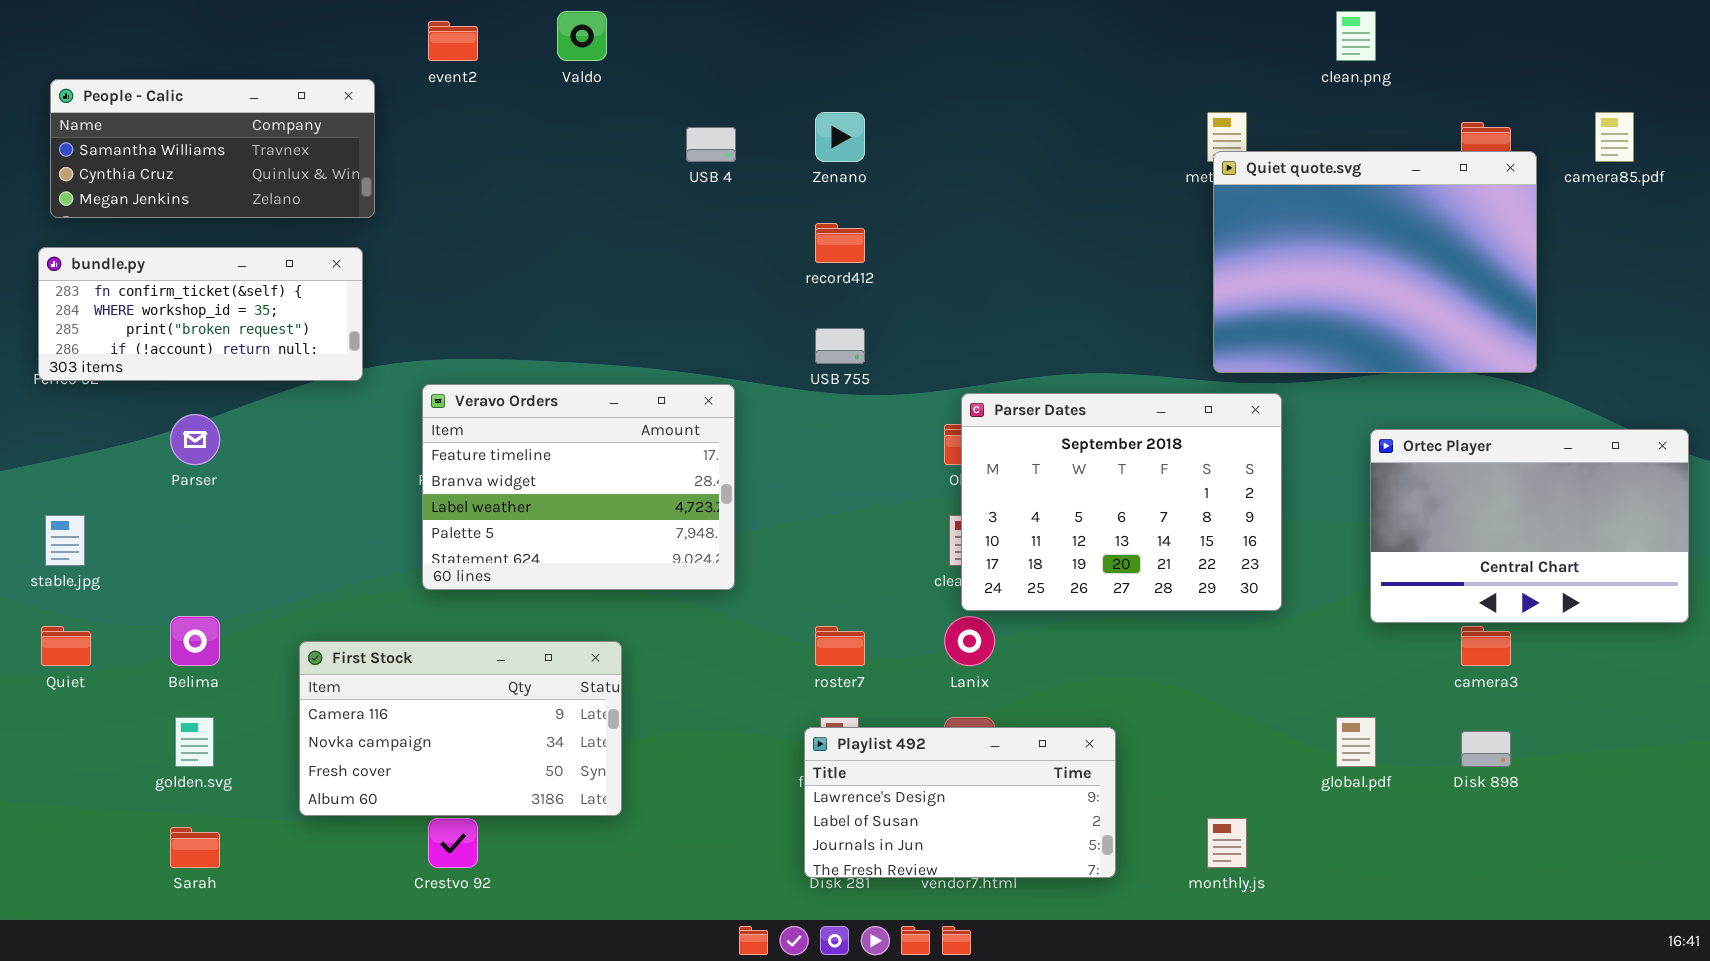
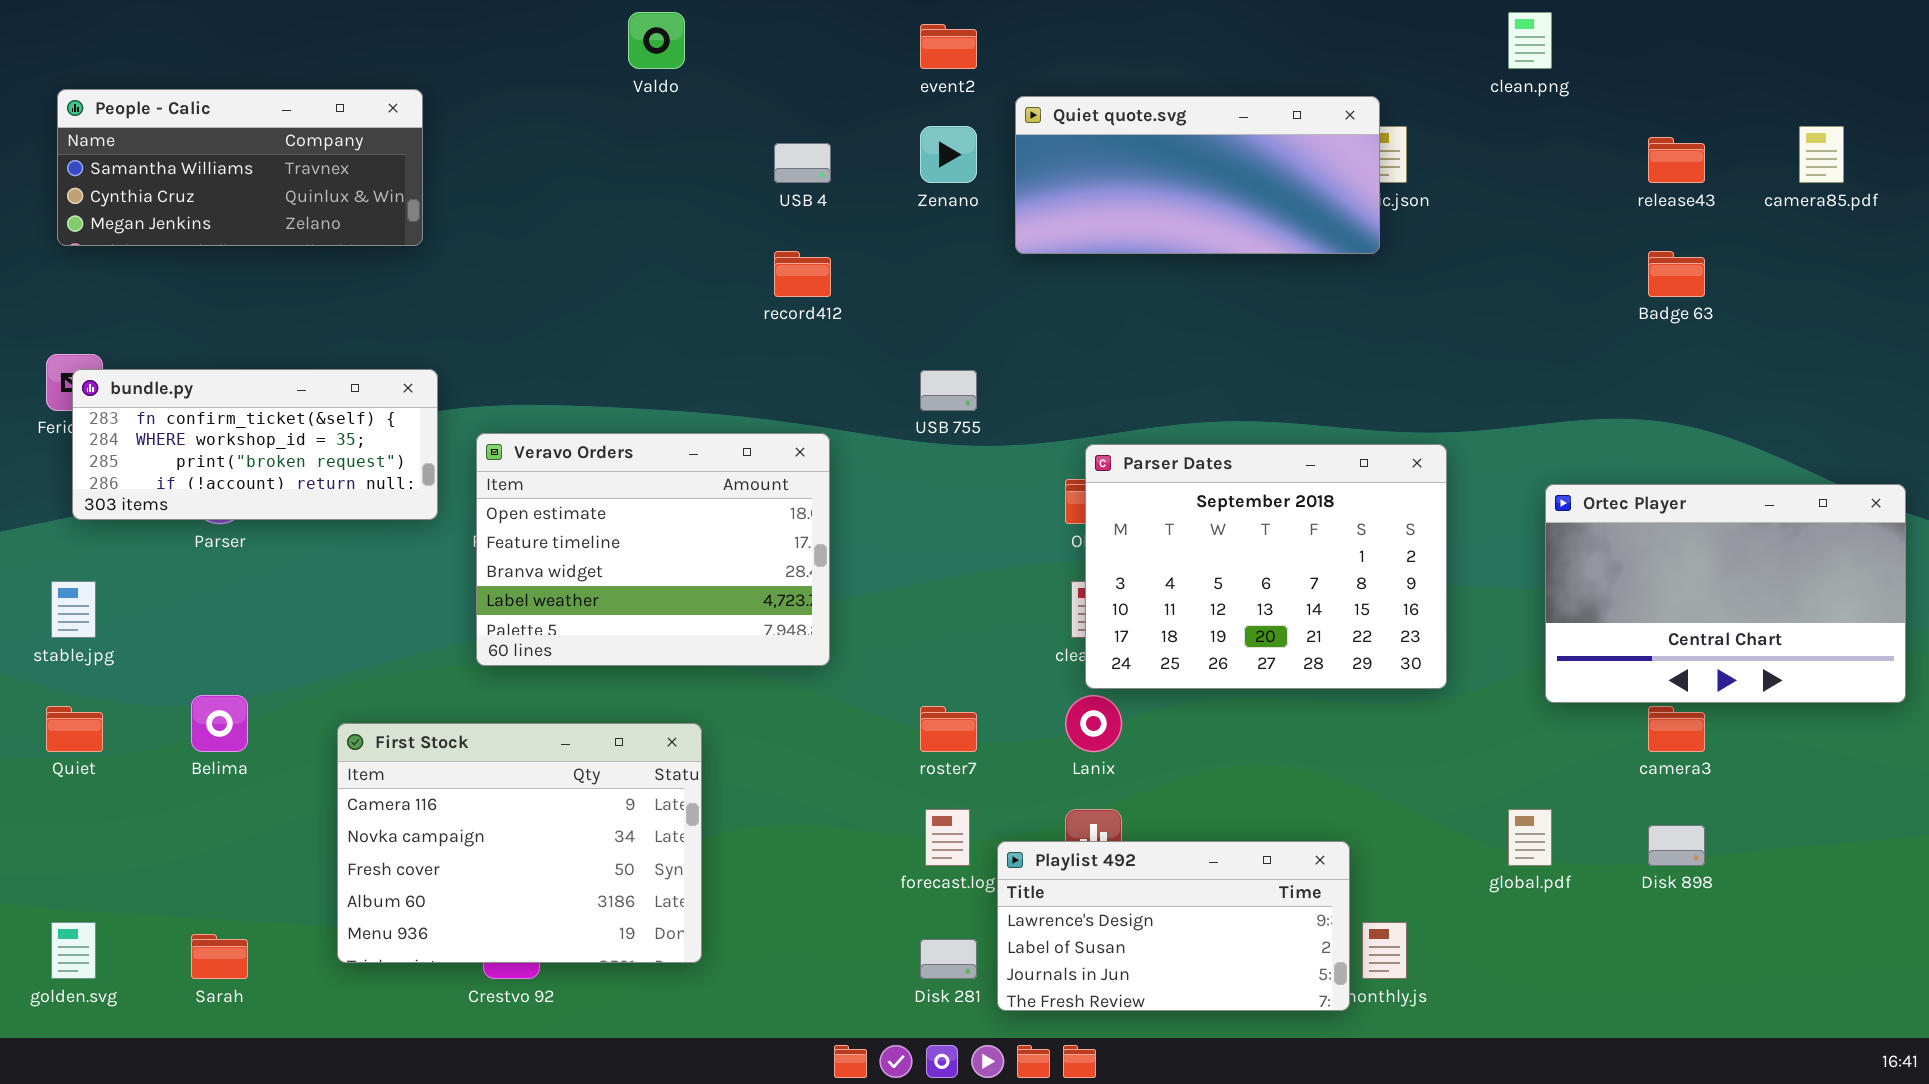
event2: [428,21,478,61] -> [920,24,977,69], moved
Quiet quote.svg: [1213,151,1537,373] -> [1015,96,1380,254], moved, resized
record412: [815,223,865,263] -> [774,251,831,297], moved
bundle.py: [38,247,363,381] -> [72,369,438,520], moved
Veravo Orders: [422,384,735,590] -> [476,433,830,666], scrolled up 1 row
First Stock: [299,641,622,816] -> [337,723,702,963], resized
golden.svg: [175,717,214,767] -> [51,922,96,979], moved
Playlist 492: [804,727,1116,878] -> [997,841,1350,1011], moved

